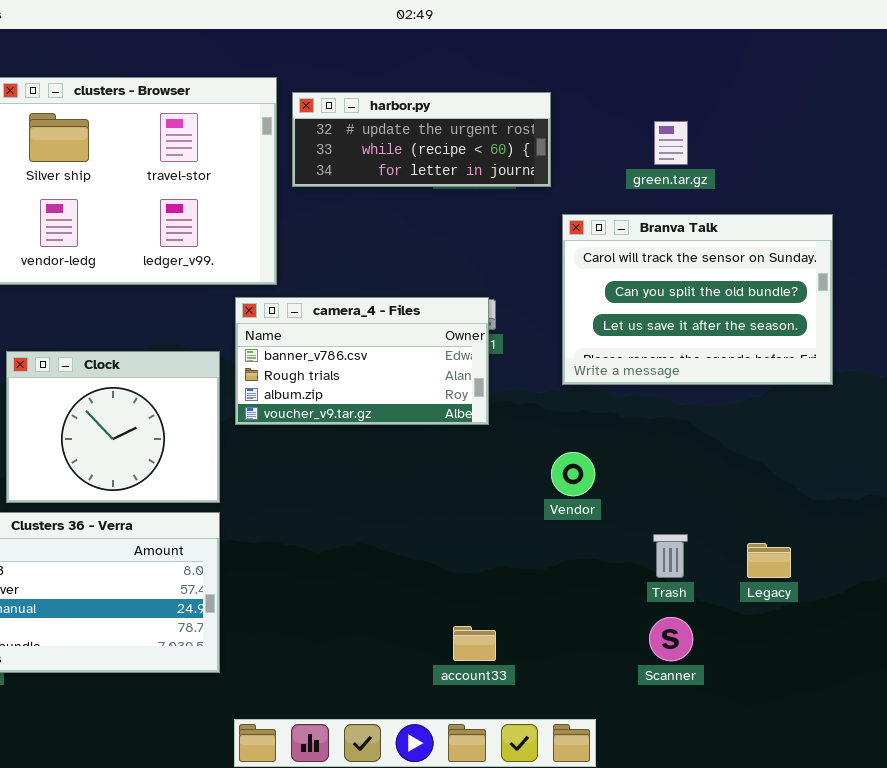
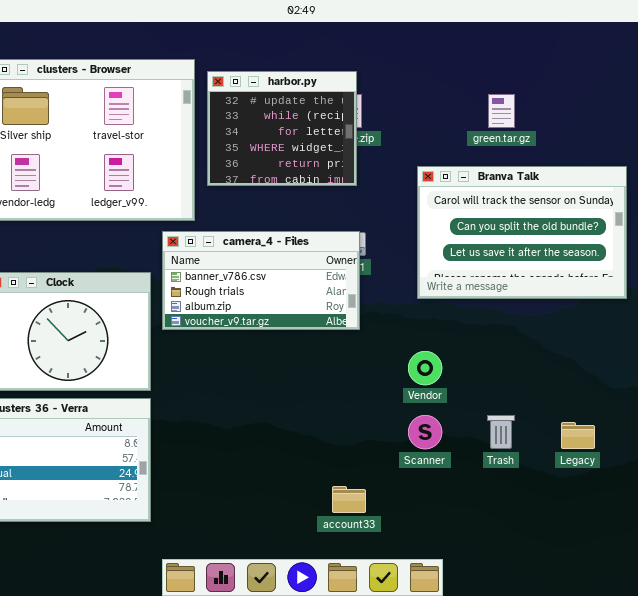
harbor.py: [292,92,551,187] -> [207,71,357,186], resized
Scanner: [649,617,693,661] -> [408,415,442,449], moved

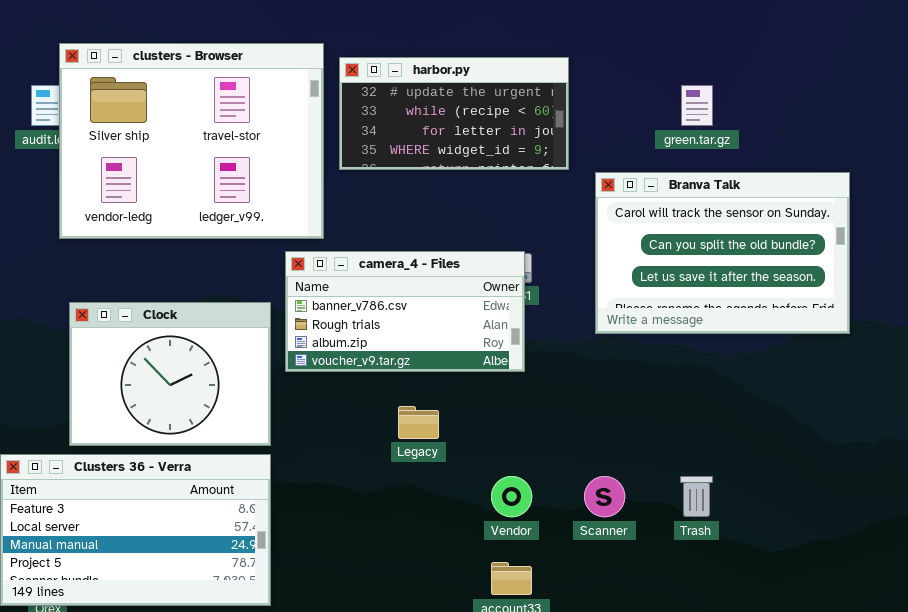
harbor.py: [207,71,357,186] -> [339,57,569,170], resized
Vendor: [408,351,442,385] -> [491,476,532,517], moved
Legacy: [561,422,595,449] -> [398,406,439,439], moved

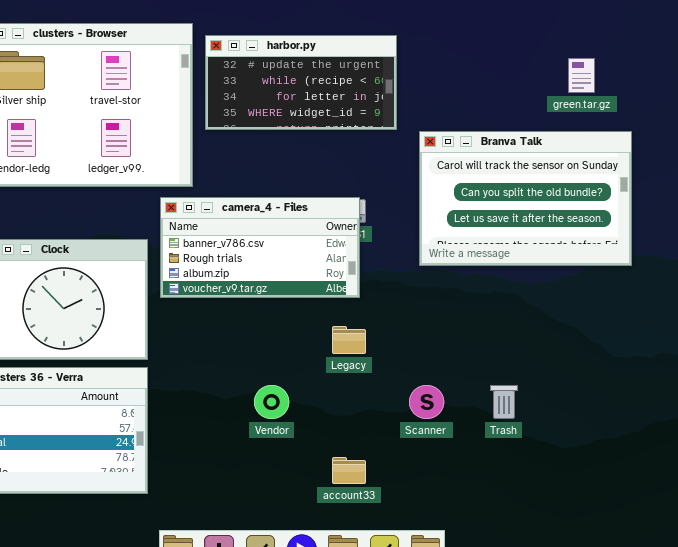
green.tar.gz: [681,85,713,126] -> [568,58,595,93], moved
Legacy: [398,406,439,439] -> [332,326,366,354], moved
Vendor: [491,476,532,517] -> [254,385,289,419], moved

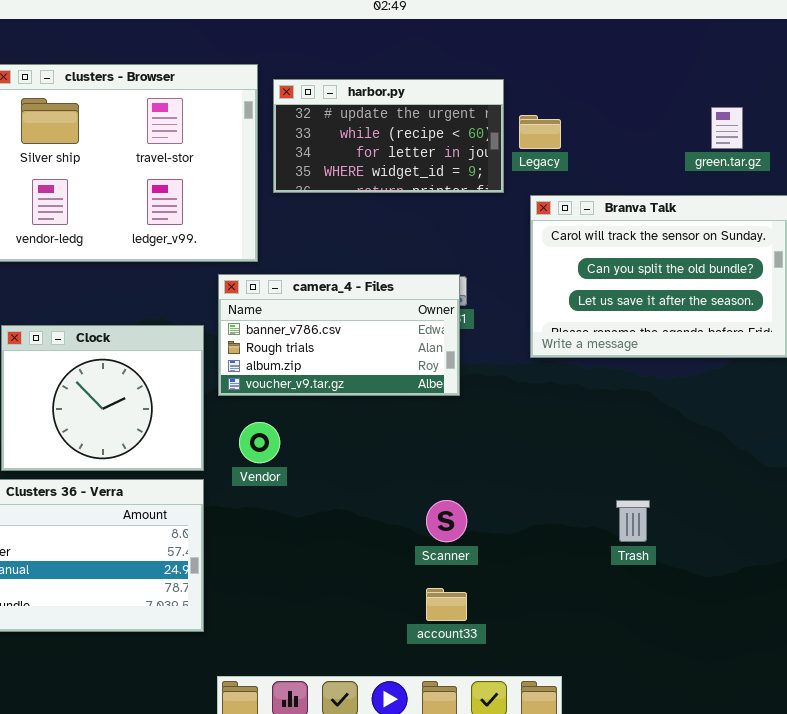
Legacy: [332,326,366,354] -> [519,115,561,149], moved
Vendor: [254,385,289,419] -> [239,422,280,463], moved
Scanner: [409,385,444,419] -> [426,500,467,542], moved

